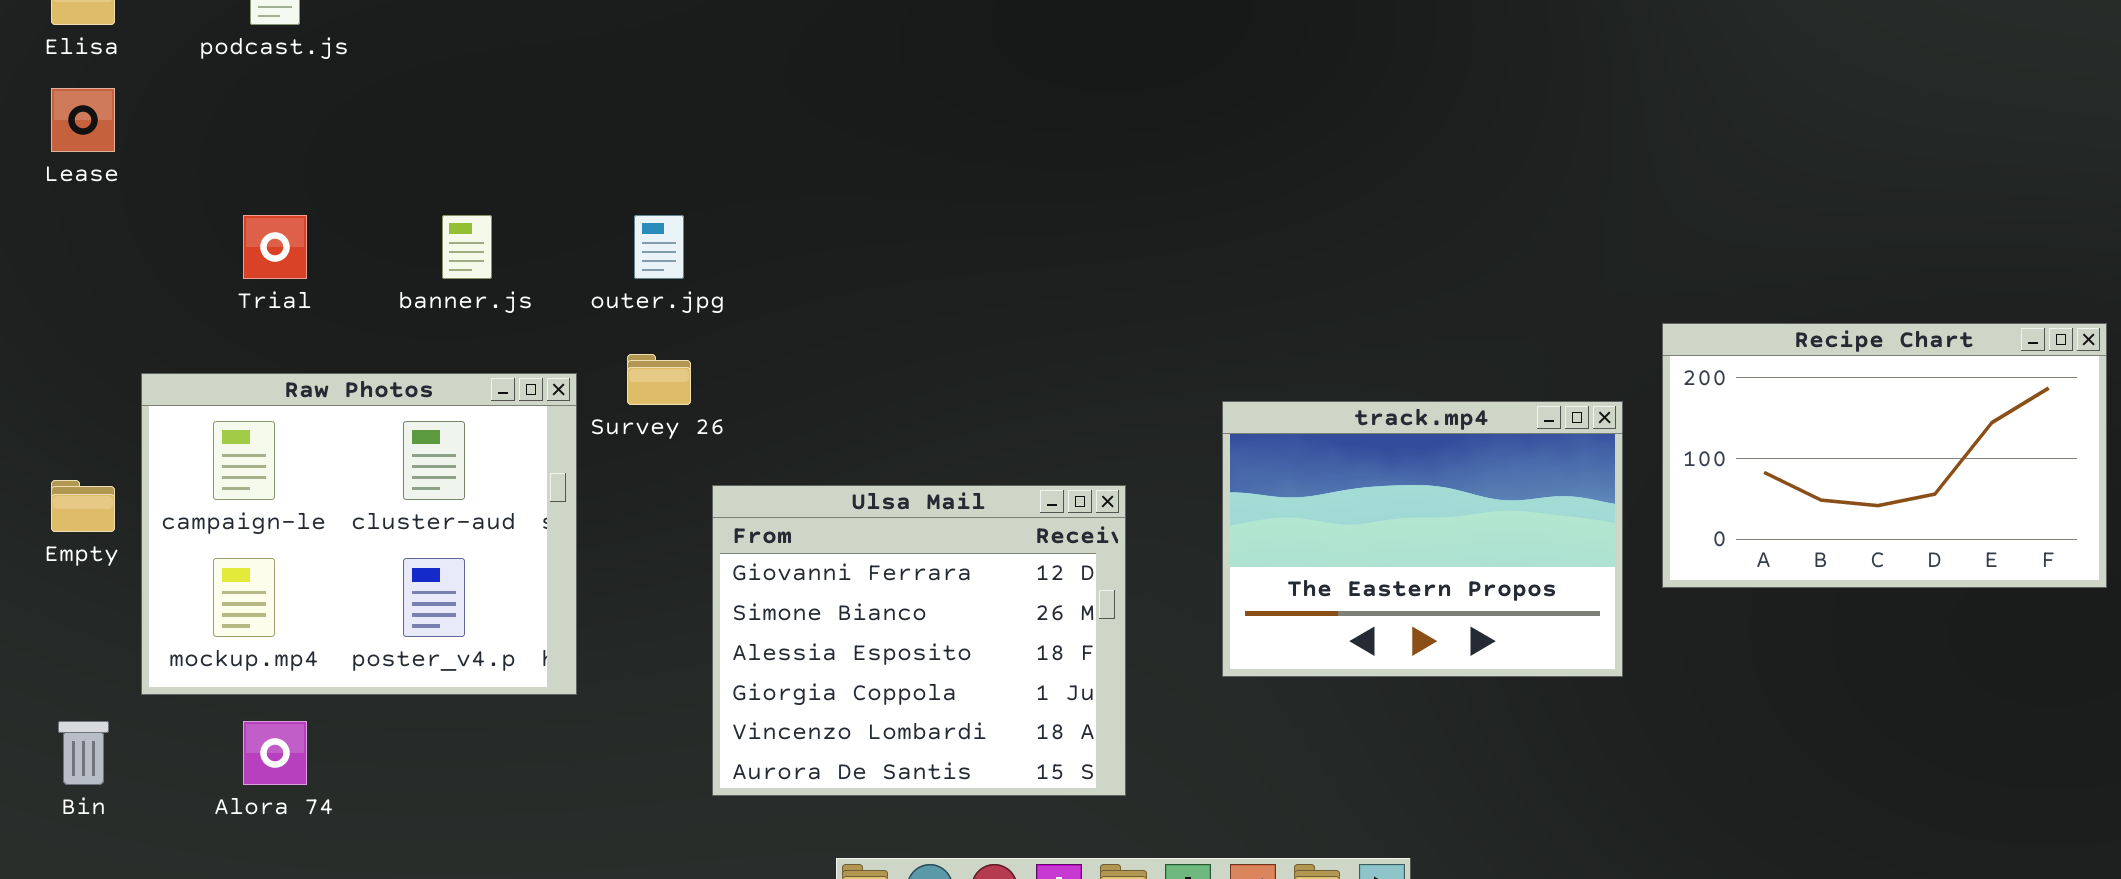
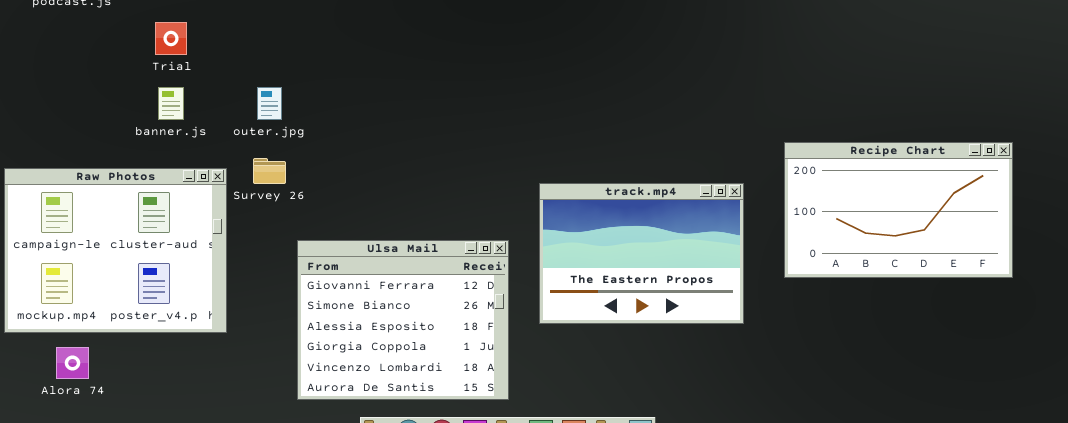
Trial: [243,215,307,279] -> [155,22,187,55], moved
track.mp4: [1222,401,1623,677] -> [539,183,744,324], moved
Ulsa Mail: [712,485,1126,796] -> [297,240,509,400], moved

